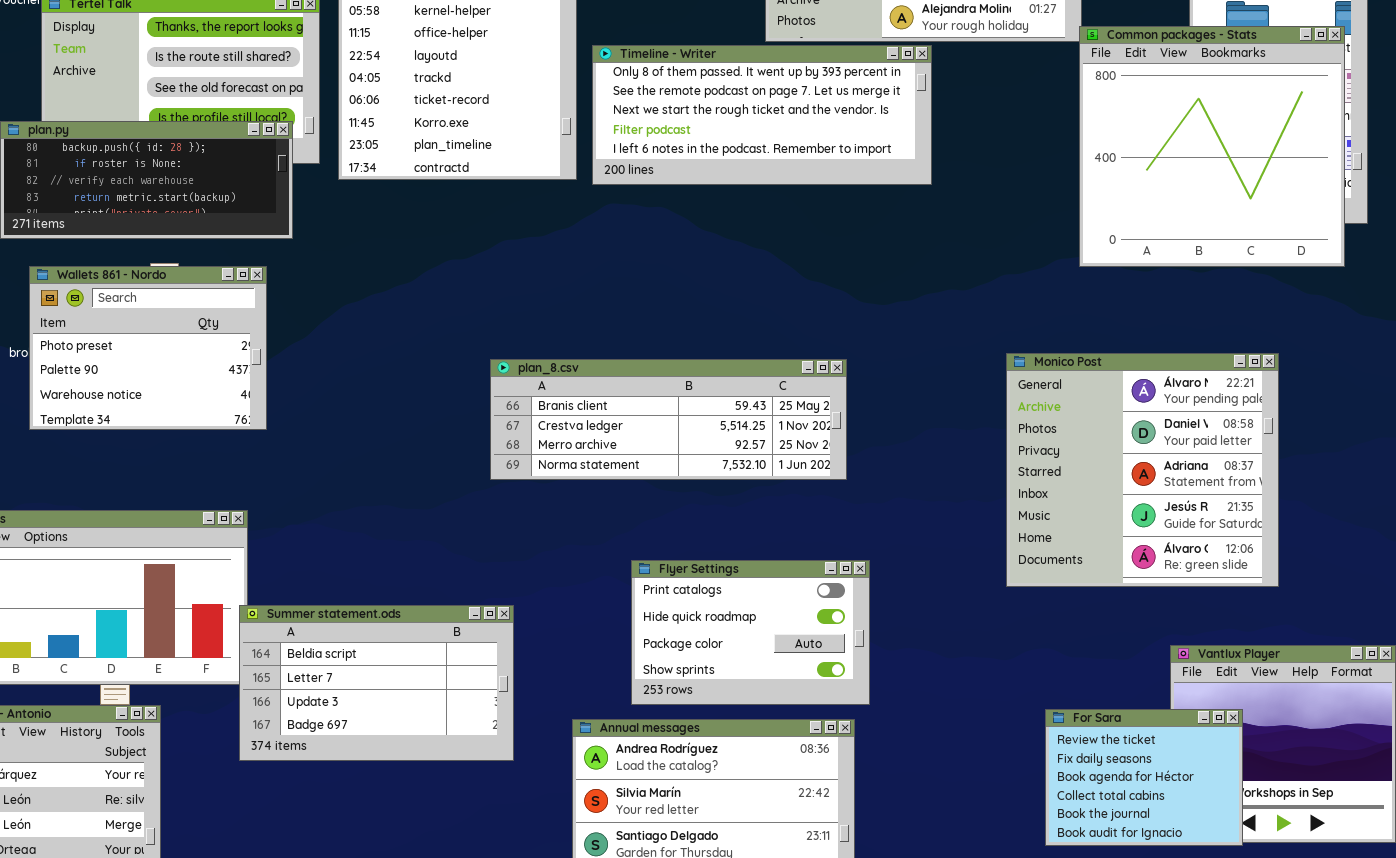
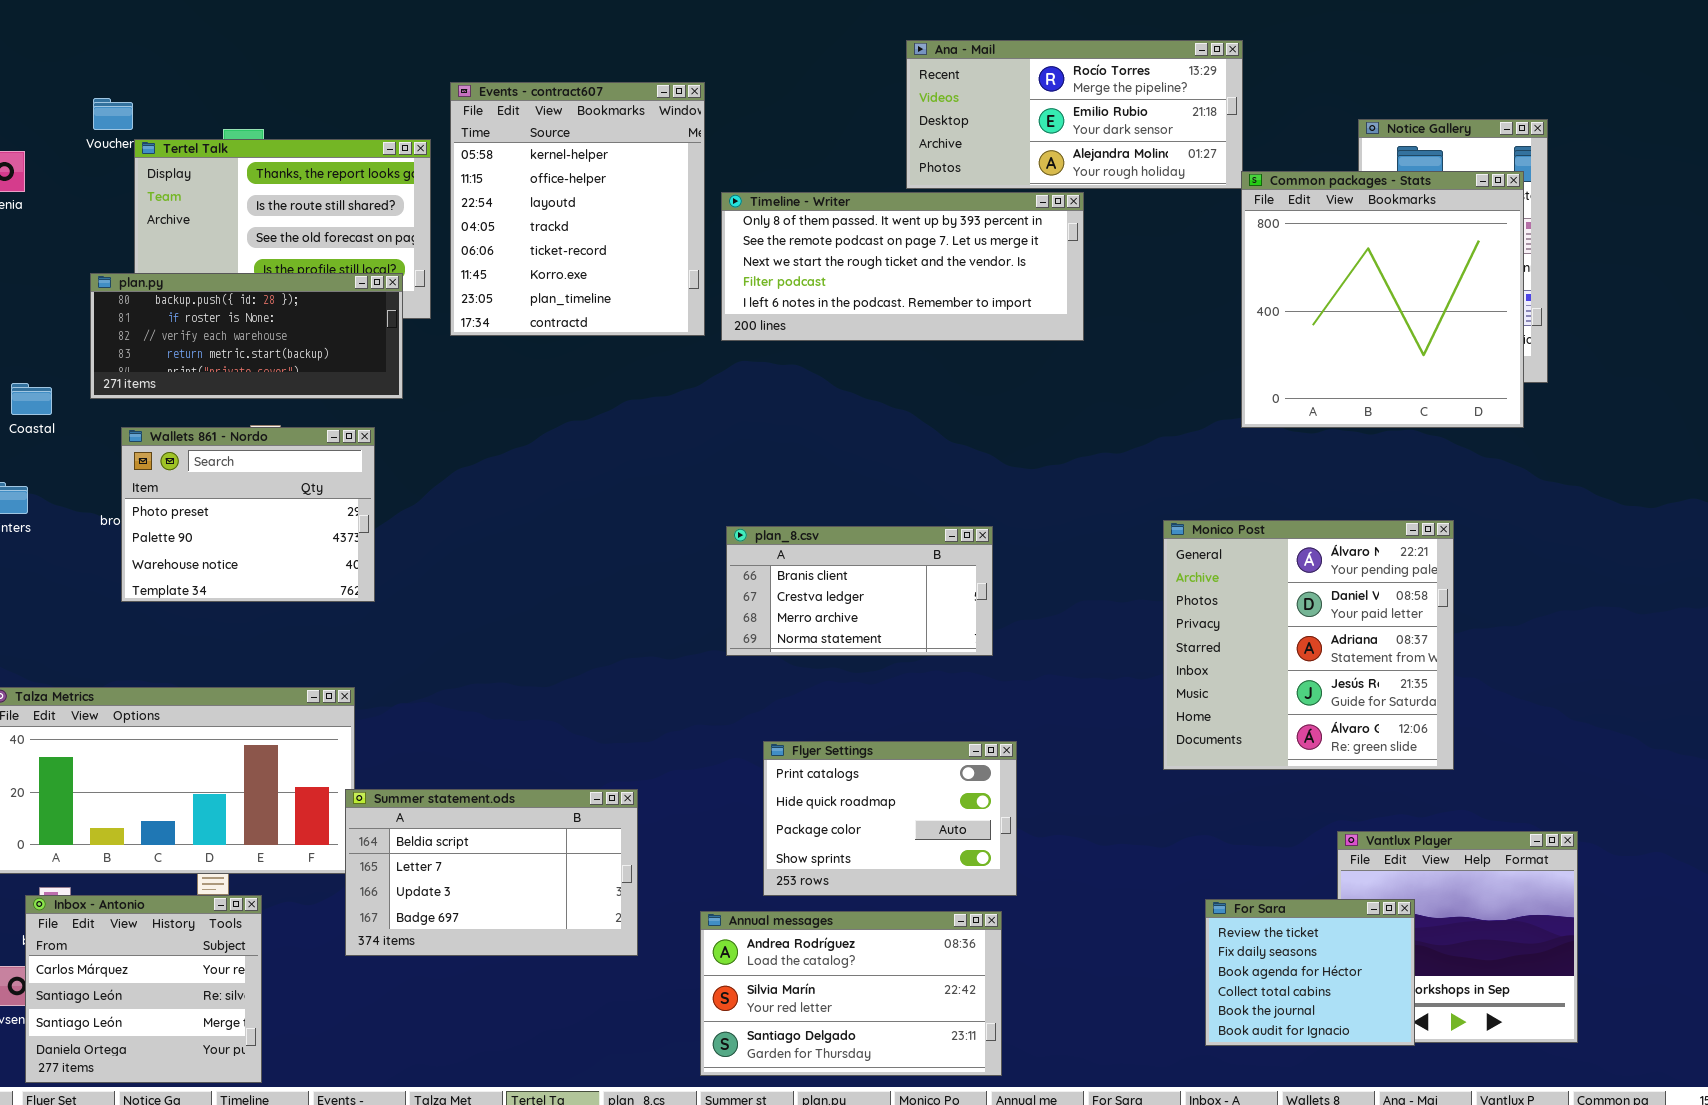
plan_8.csv: [490,359,847,480] -> [726,526,993,656], resized

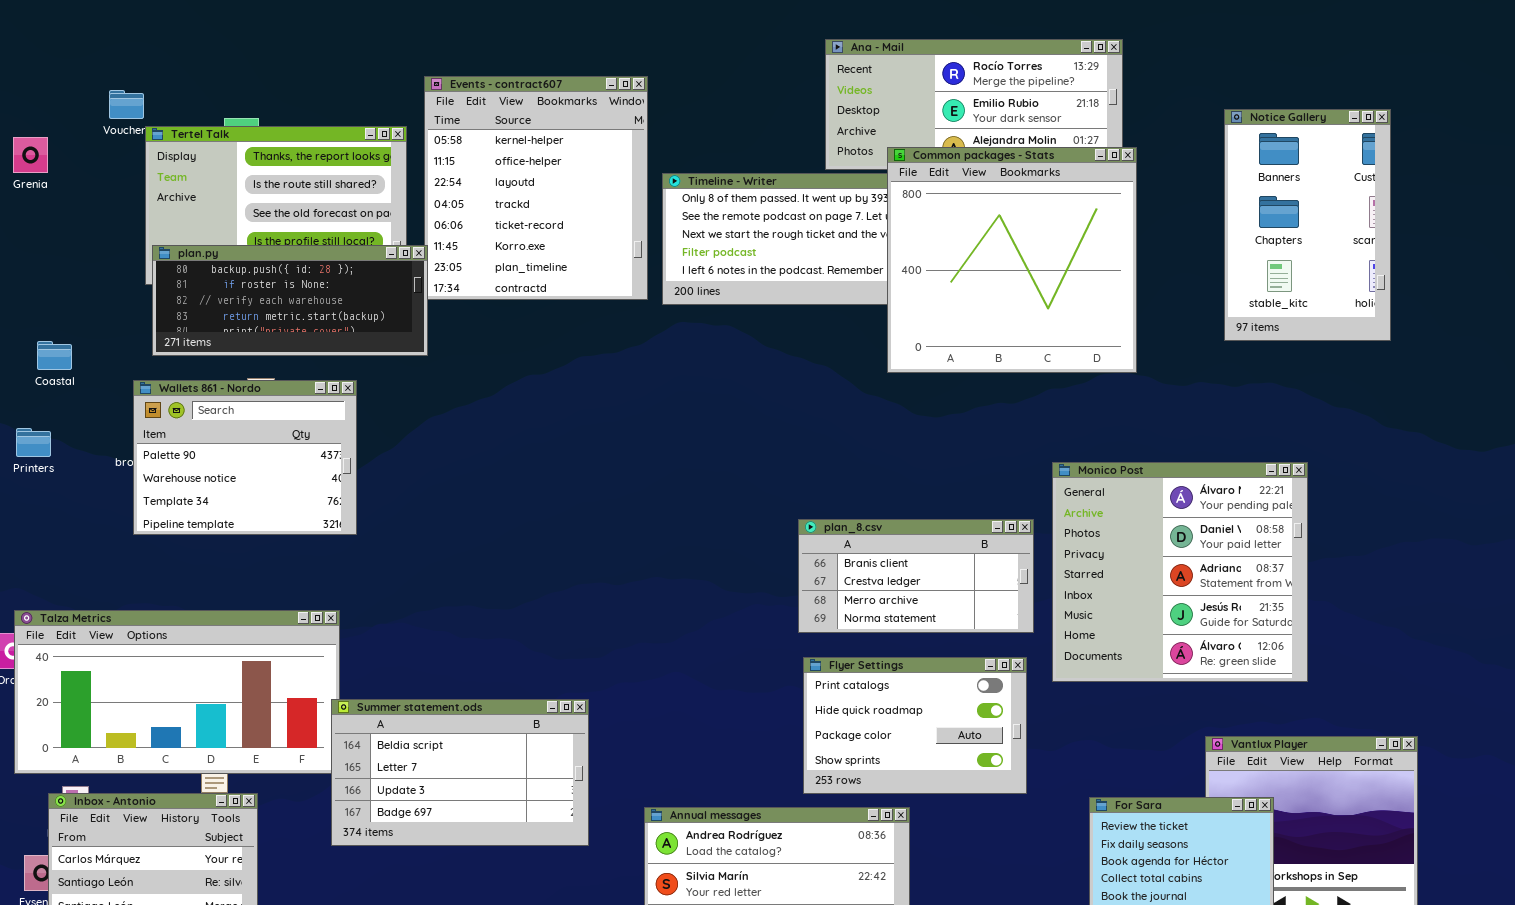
Common packages - Stats: [1241,171,1524,428] -> [887,147,1137,373], moved
plan.py: [90,273,403,399] -> [152,245,428,356], moved
Wallets 861 - Nordo: [121,427,375,602] -> [133,380,357,535], scrolled down 1 row
plan_8.csv: [726,526,993,656] -> [798,519,1034,633], moved
Flyer Settings: [763,741,1017,896] -> [803,657,1027,794], moved

